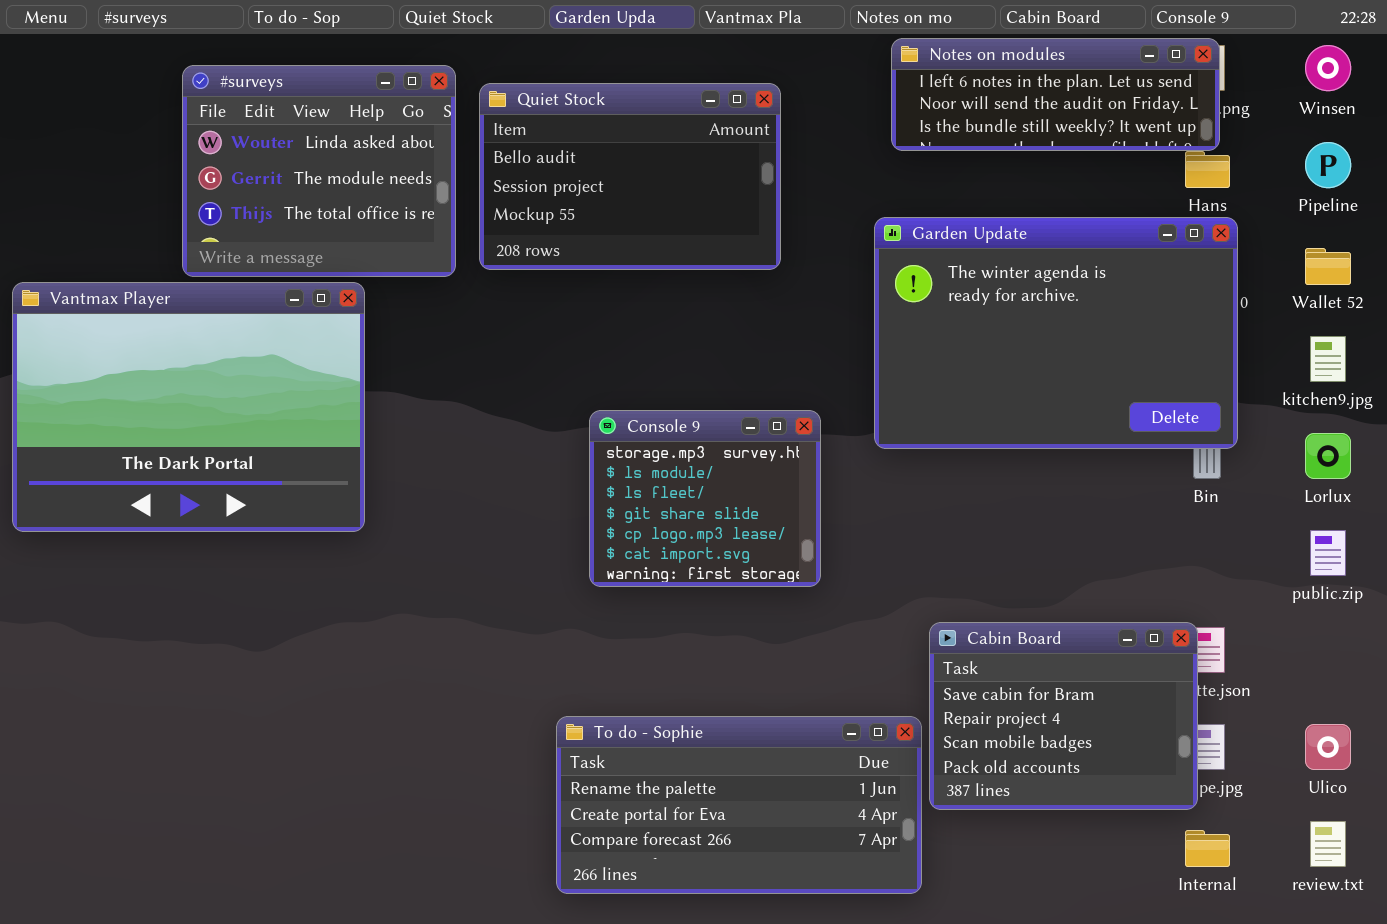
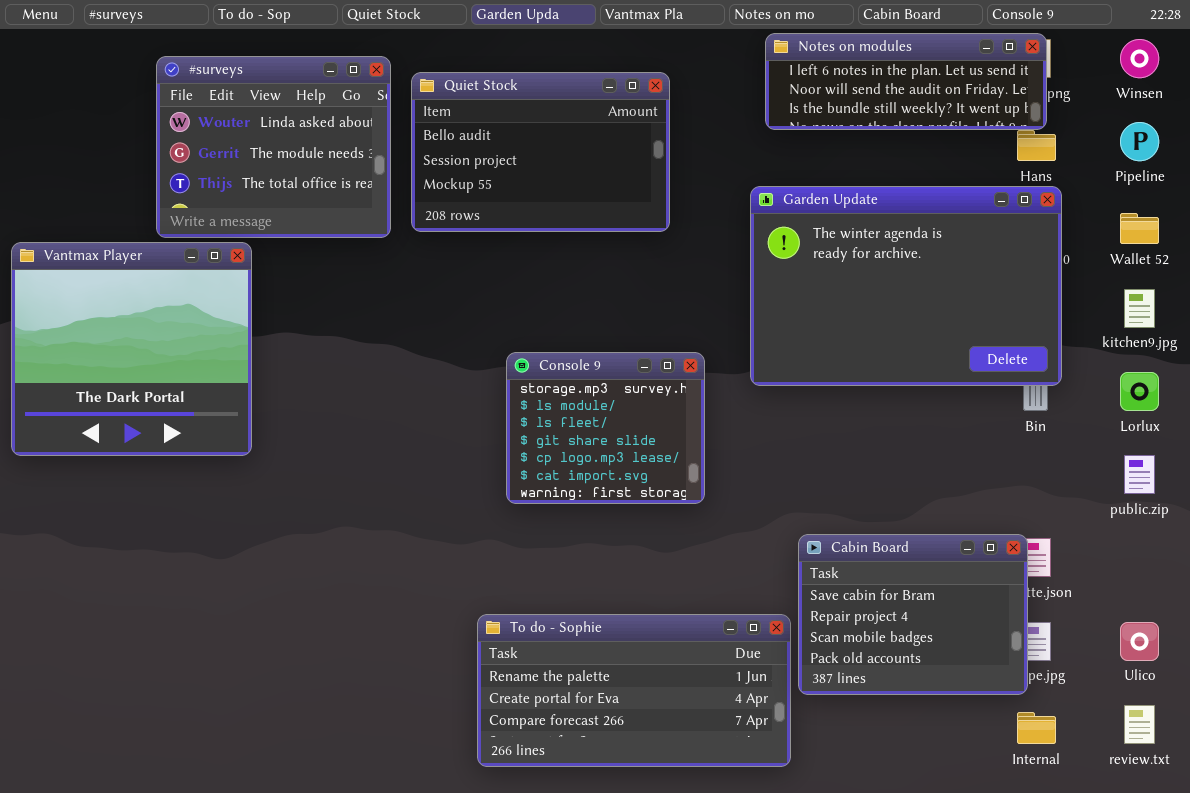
Vantmax Player: [12,282,365,532] -> [11,242,252,456], resized

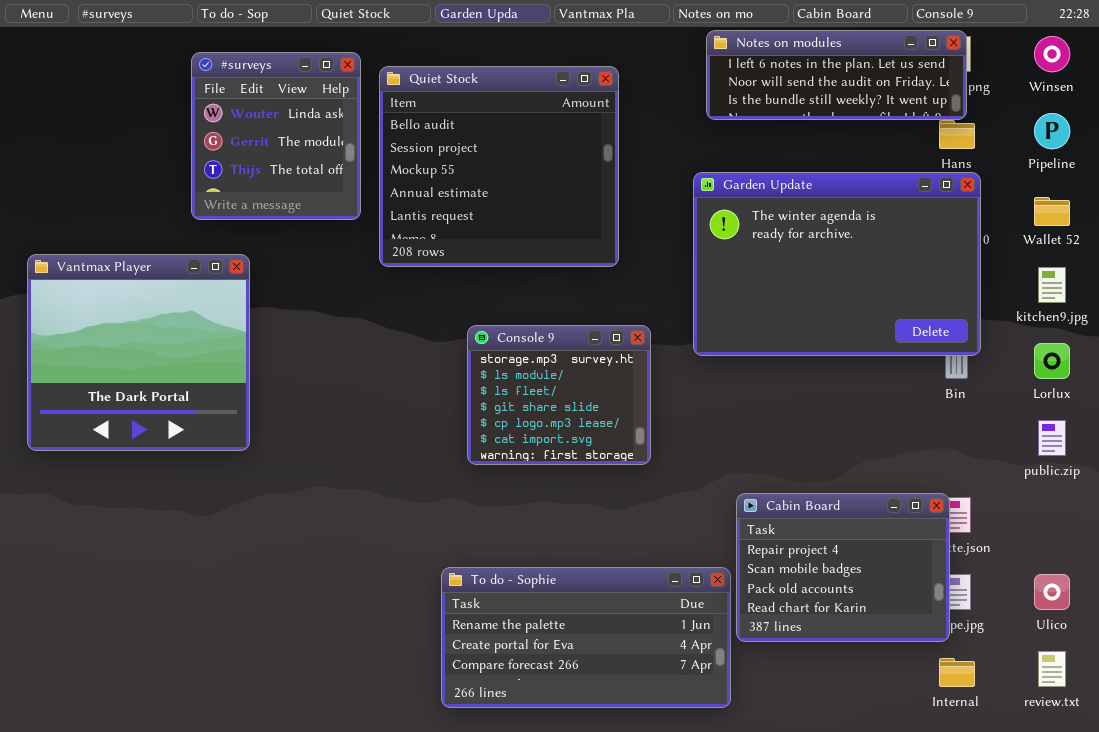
#surveys: [156,56,391,238] -> [191,52,361,220], resized
Quiet Stock: [411,72,670,232] -> [379,66,619,267], resized
Vantmax Player: [11,242,252,456] -> [27,254,250,451], moved
Cabin Board: [798,534,1028,695] -> [736,493,950,642], scrolled down 1 row

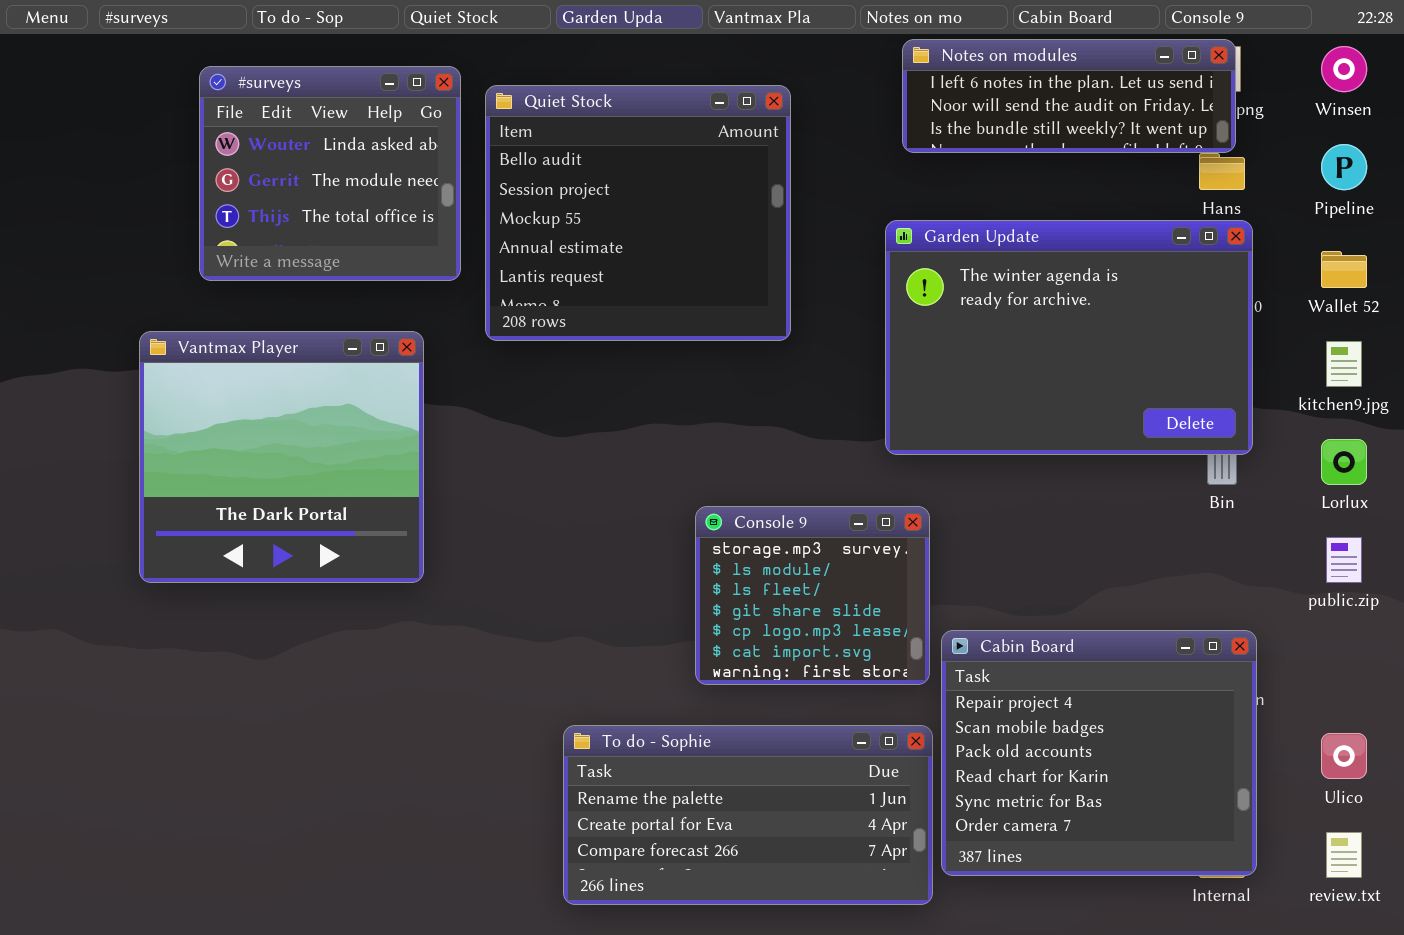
#surveys: [191,52,361,220] -> [199,66,461,281], resized
Vantmax Player: [27,254,250,451] -> [139,331,424,583], moved
Console 9: [467,325,651,465] -> [695,506,930,685], moved
Cabin Board: [736,493,950,642] -> [941,630,1257,876], resized

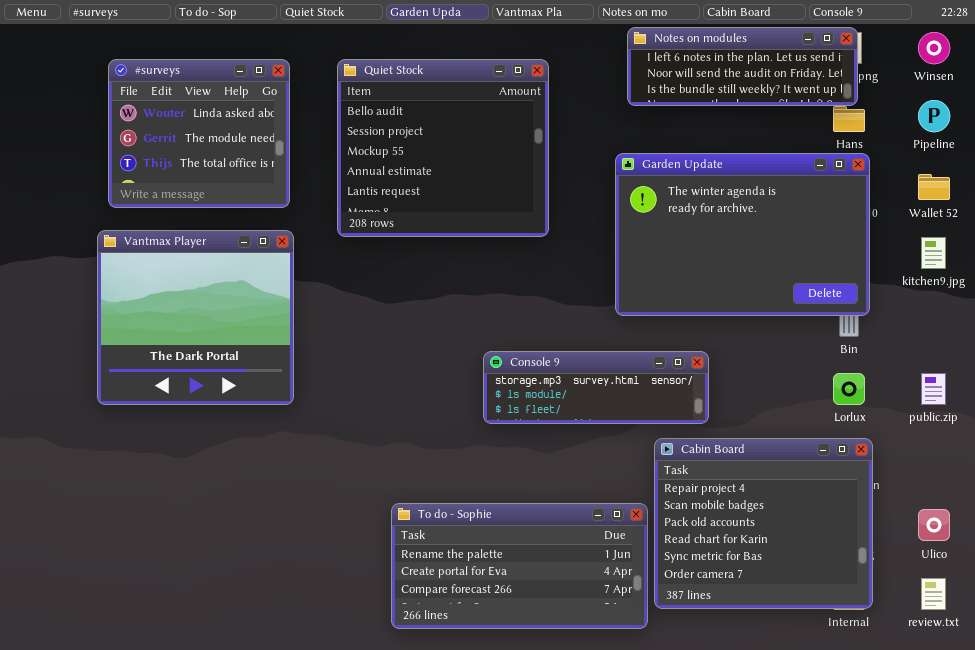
#surveys: [199,66,461,281] -> [108,59,290,208], moved
Lorlux: [1321,439,1367,485] -> [833,373,865,405], moved
Console 9: [695,506,930,685] -> [483,351,709,424], resized

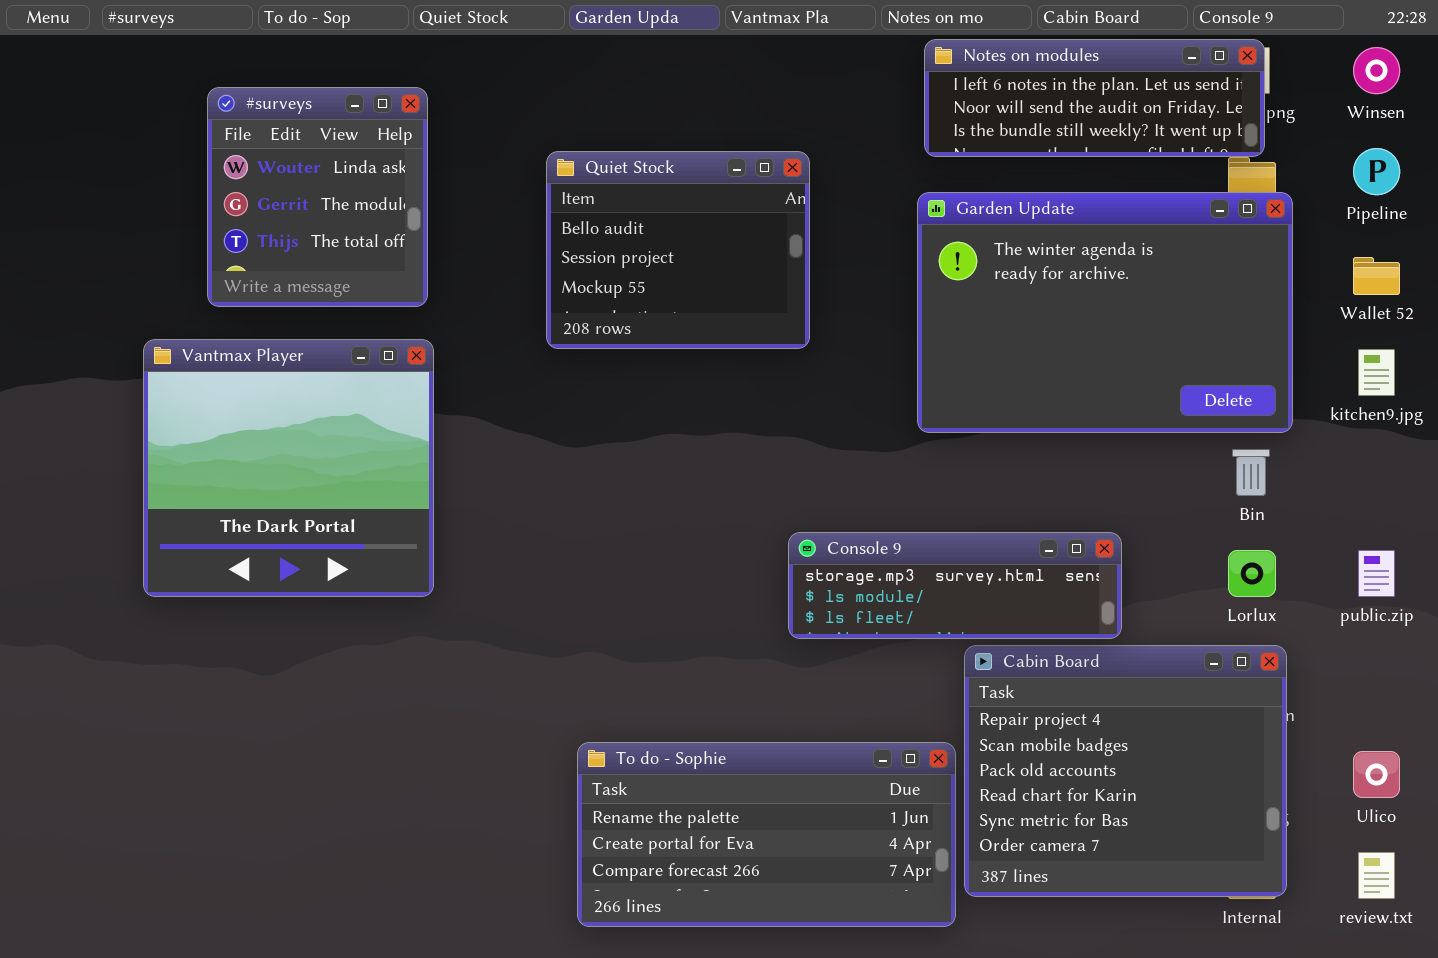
#surveys: [108,59,290,208] -> [207,87,428,307], resized
Quiet Stock: [337,59,549,237] -> [546,151,810,349], resized
Garden Update: [615,153,870,316] -> [917,192,1293,433], moved
Console 9: [483,351,709,424] -> [788,532,1122,639], moved

